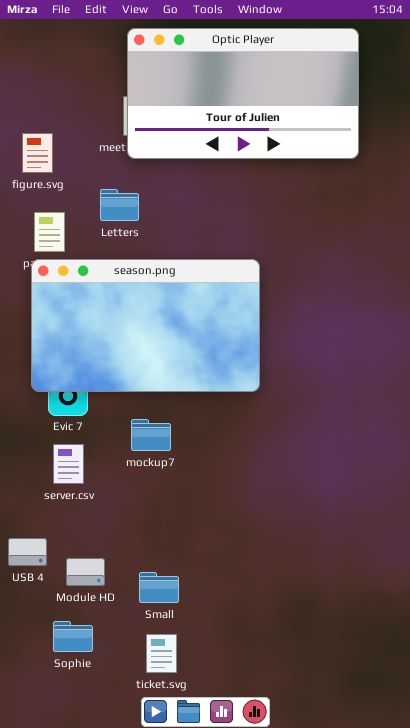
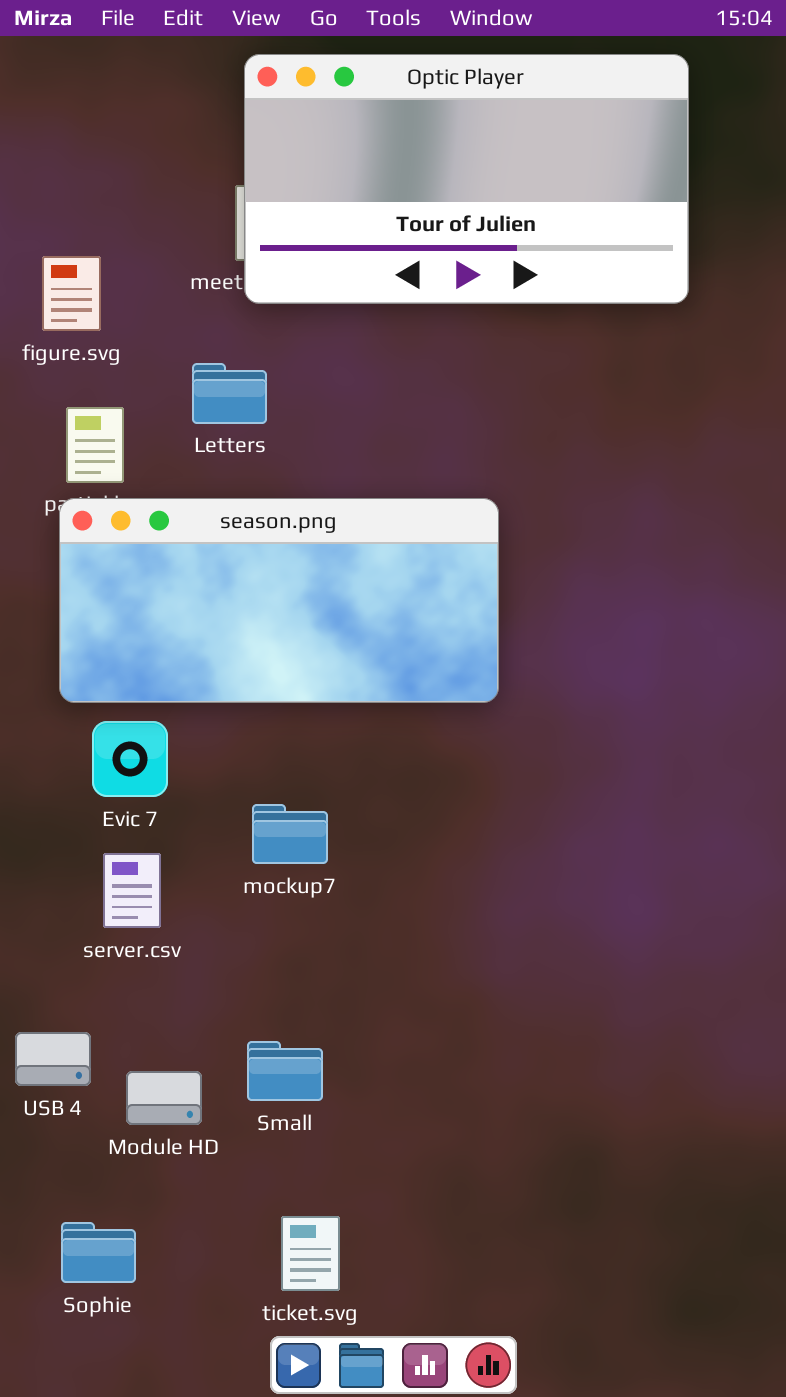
season.png: [31,259,260,392] -> [59,498,499,703], resized
Small: [139,572,179,603] -> [247,1041,323,1101], moved
Sophie: [53,621,93,652] -> [61,1222,136,1283], moved

